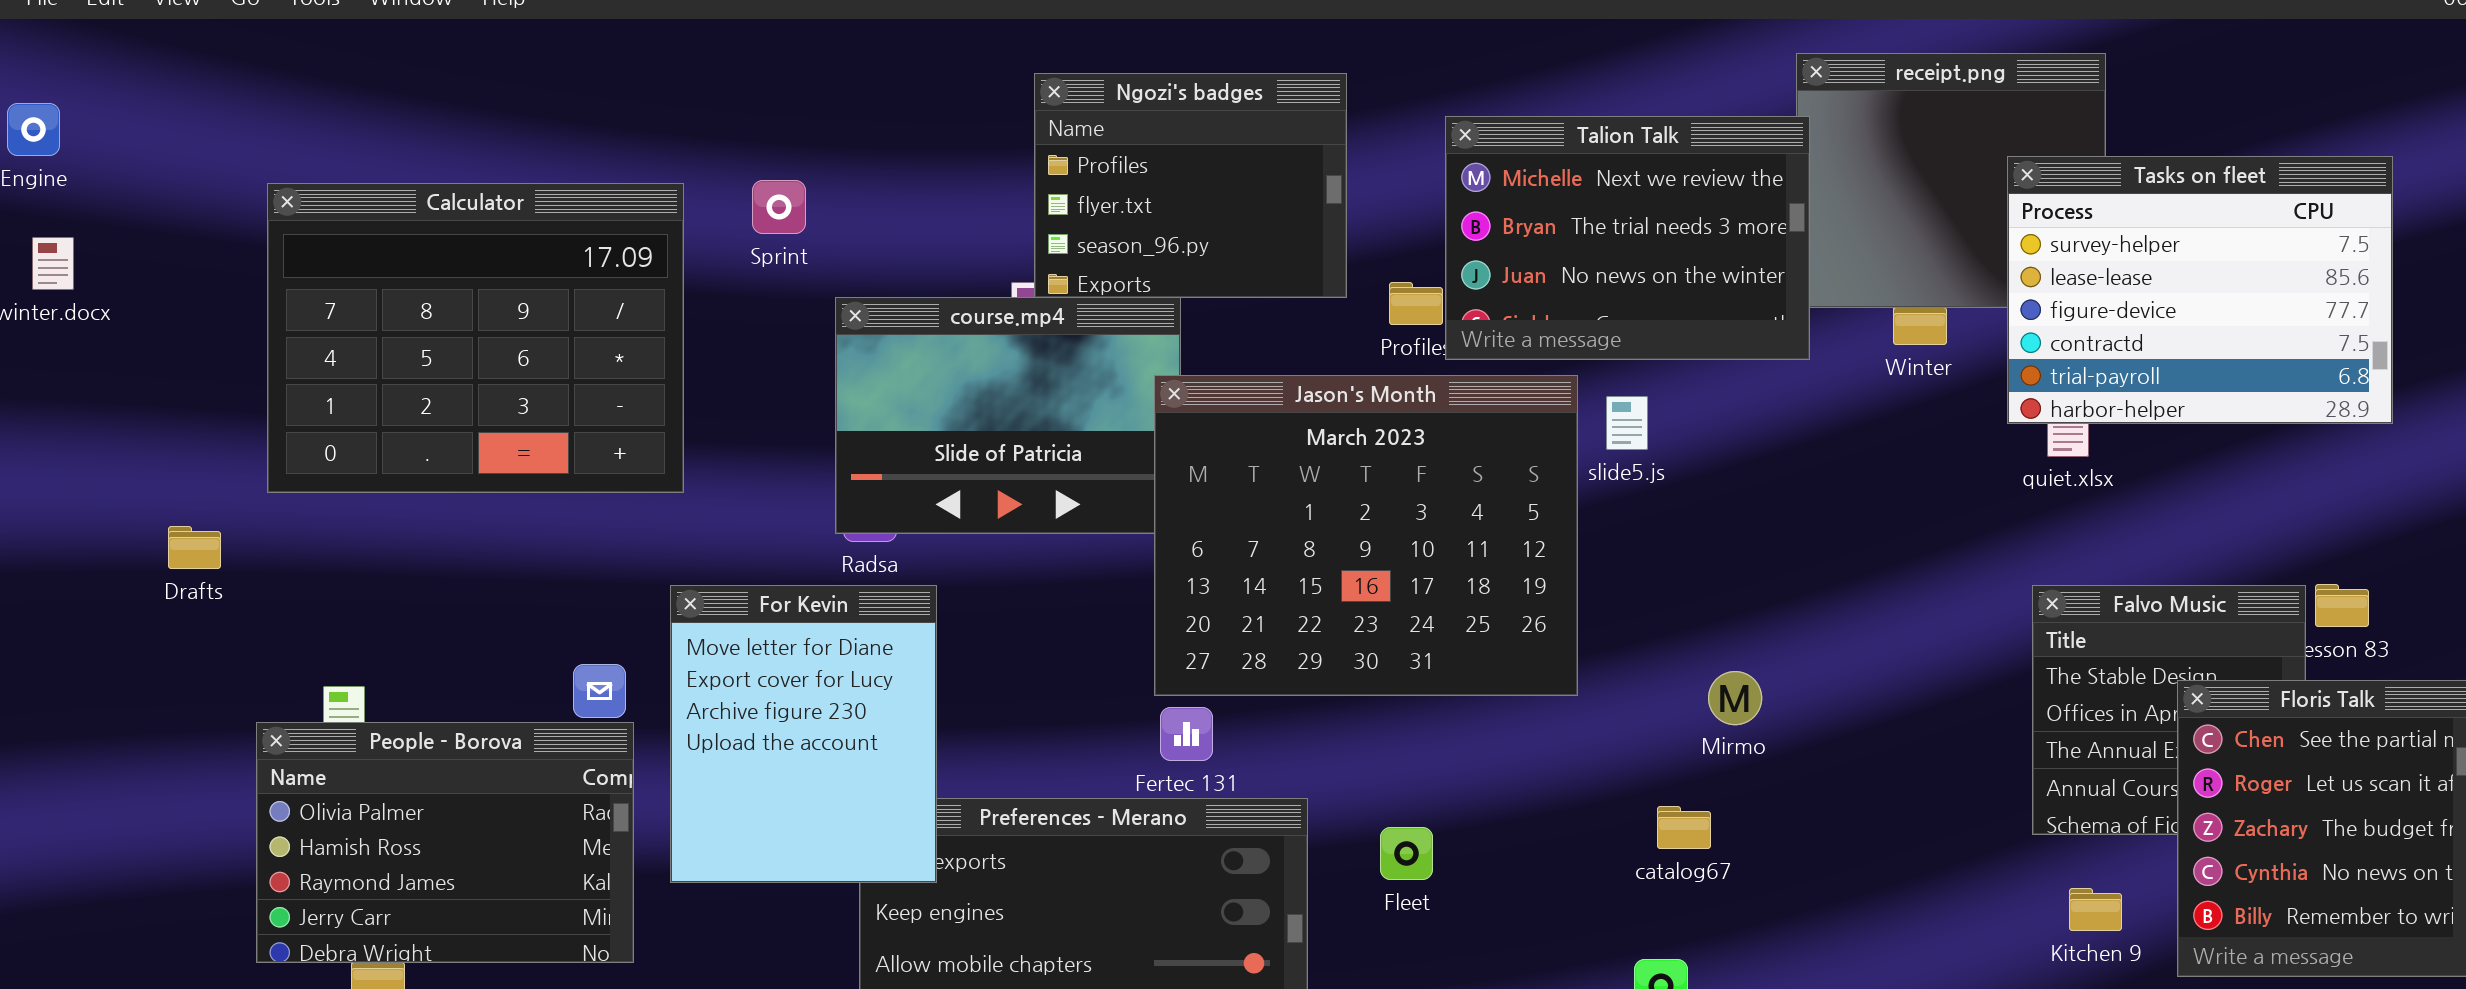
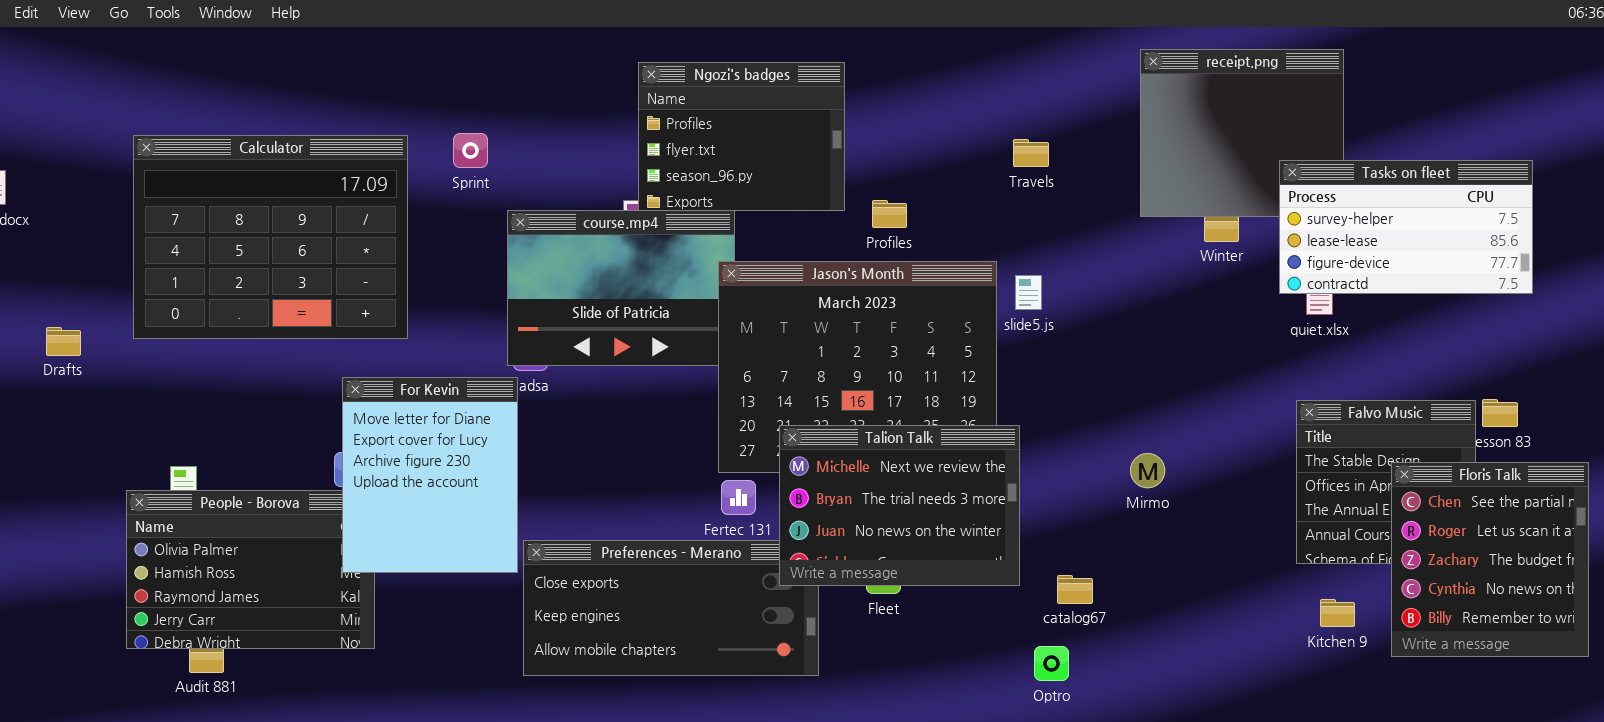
Talion Talk: [1445,116,1810,360] -> [779,425,1020,586], moved
Tasks on fleet: [2007,156,2393,424] -> [1279,160,1533,294], resized
Drafts: [168,526,221,569] -> [46,327,81,356], moved
For Kevin: [670,585,937,883] -> [342,377,518,573], moved
Mirmo: [1708,671,1762,725] -> [1130,453,1165,488], moved
catalog67: [1657,806,1711,849] -> [1057,575,1093,604], moved

